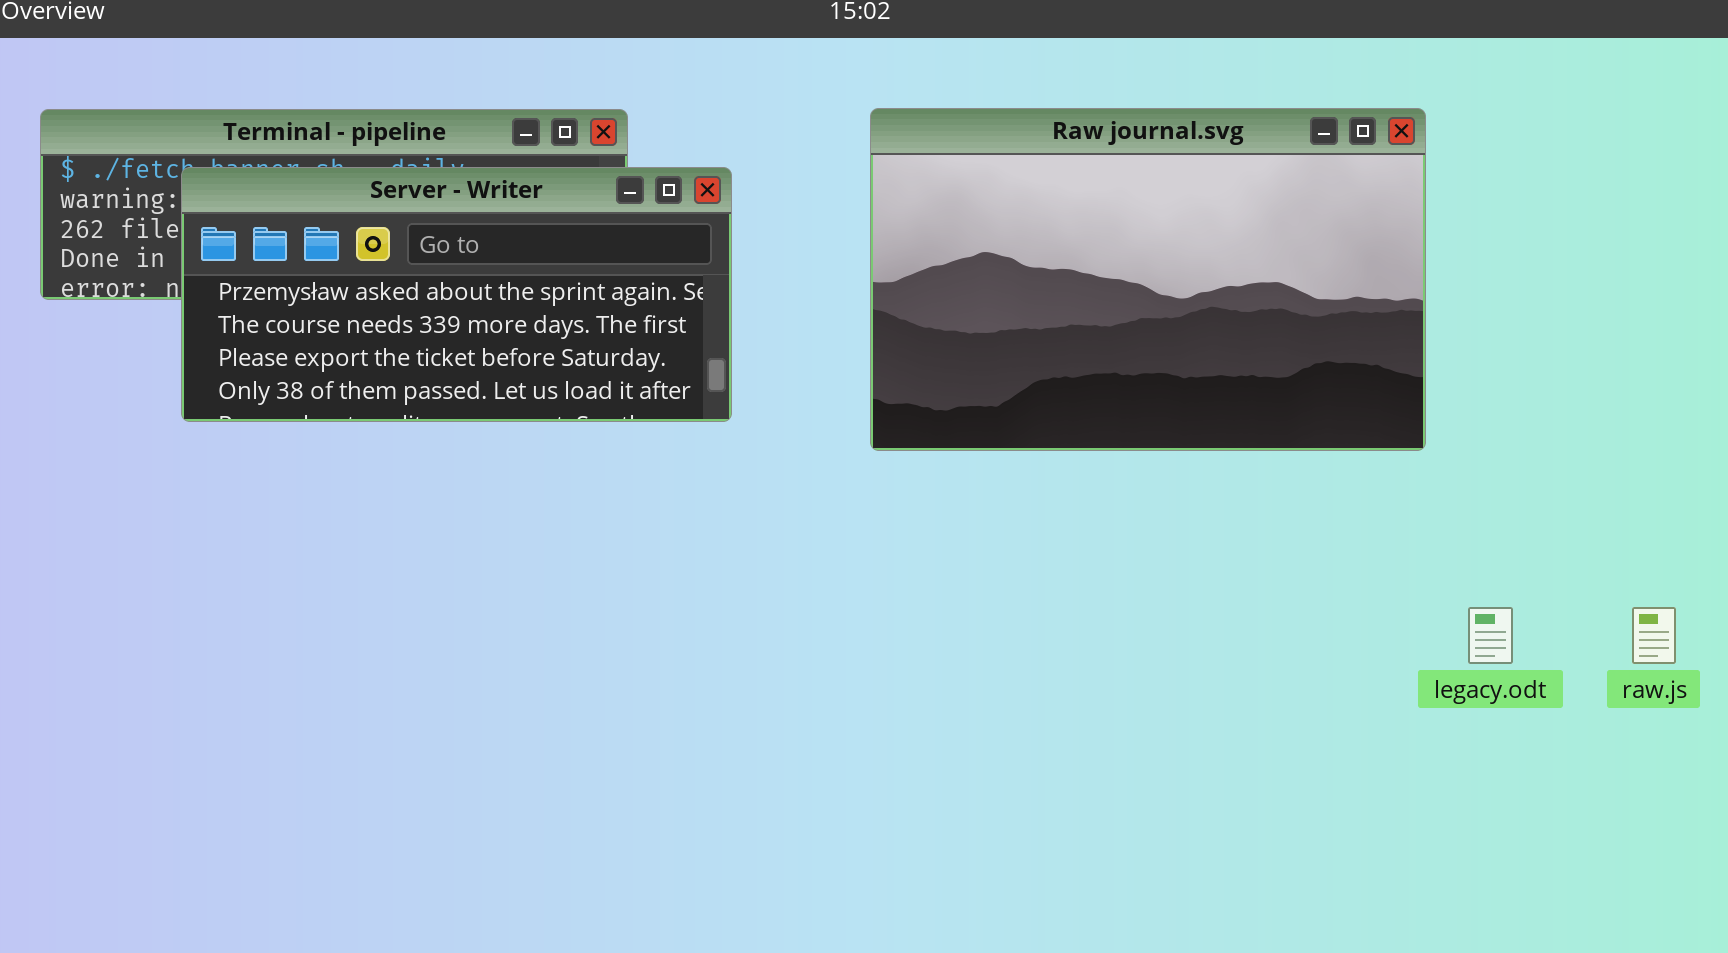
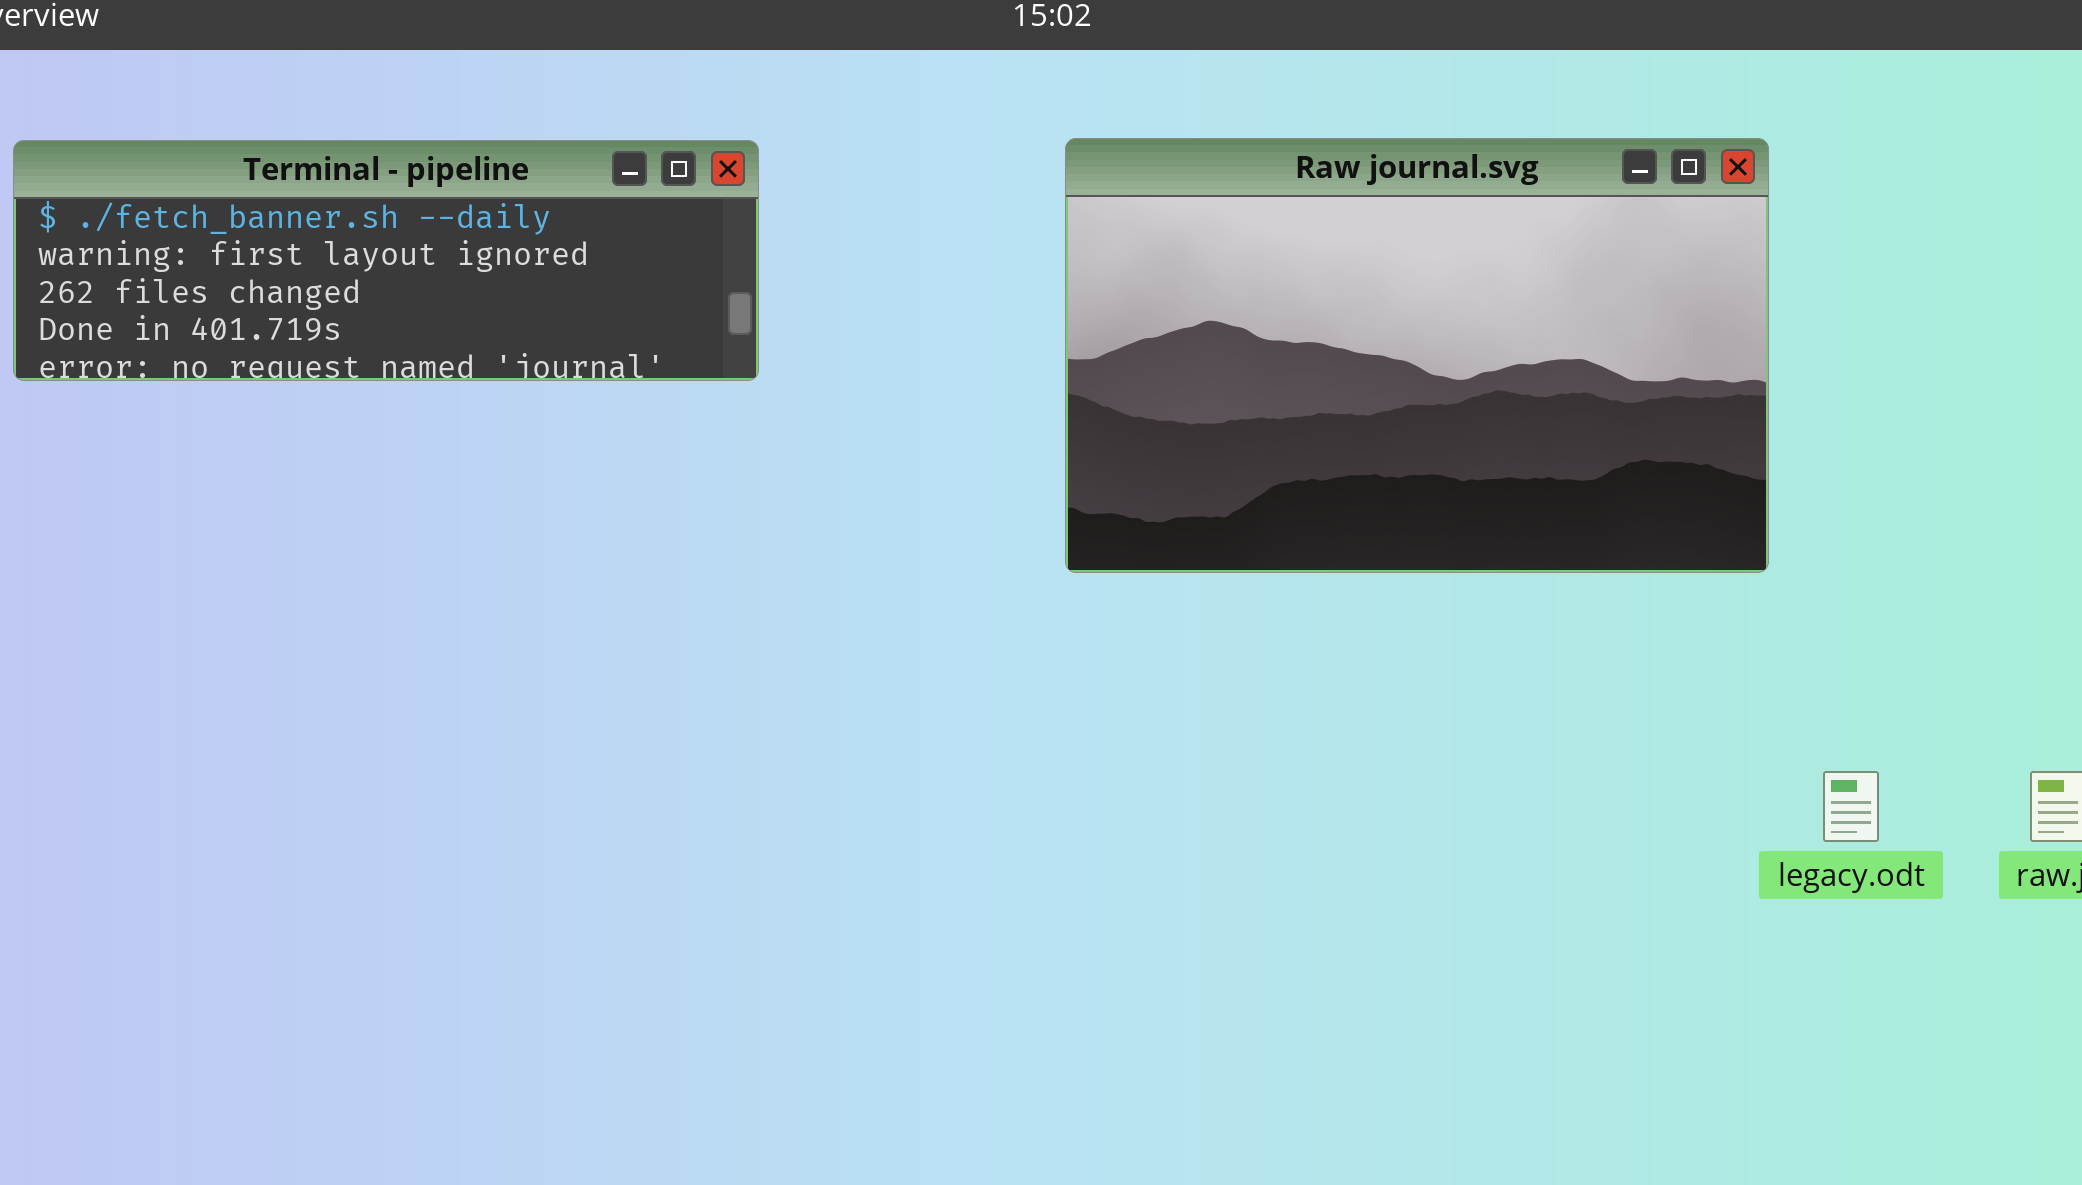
Server - Writer: [181,167,732,422] -> none, closed

